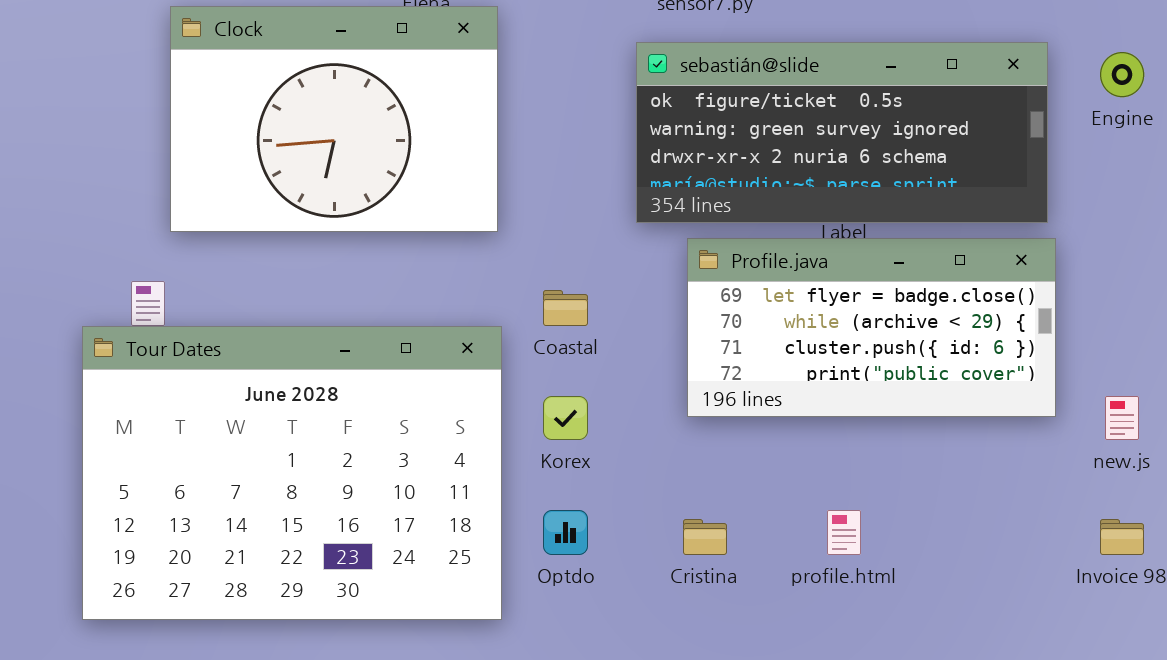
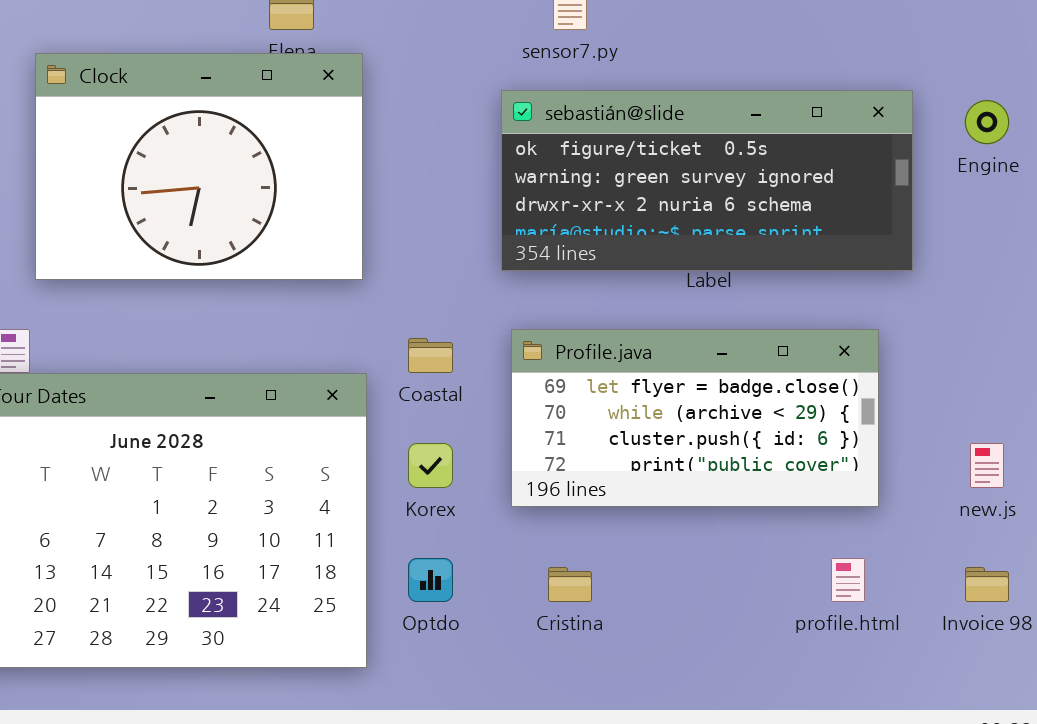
Profile.java: [687,238,1056,417] -> [511,329,879,507], moved
profile.html: [827,510,861,555] -> [831,558,865,602], moved

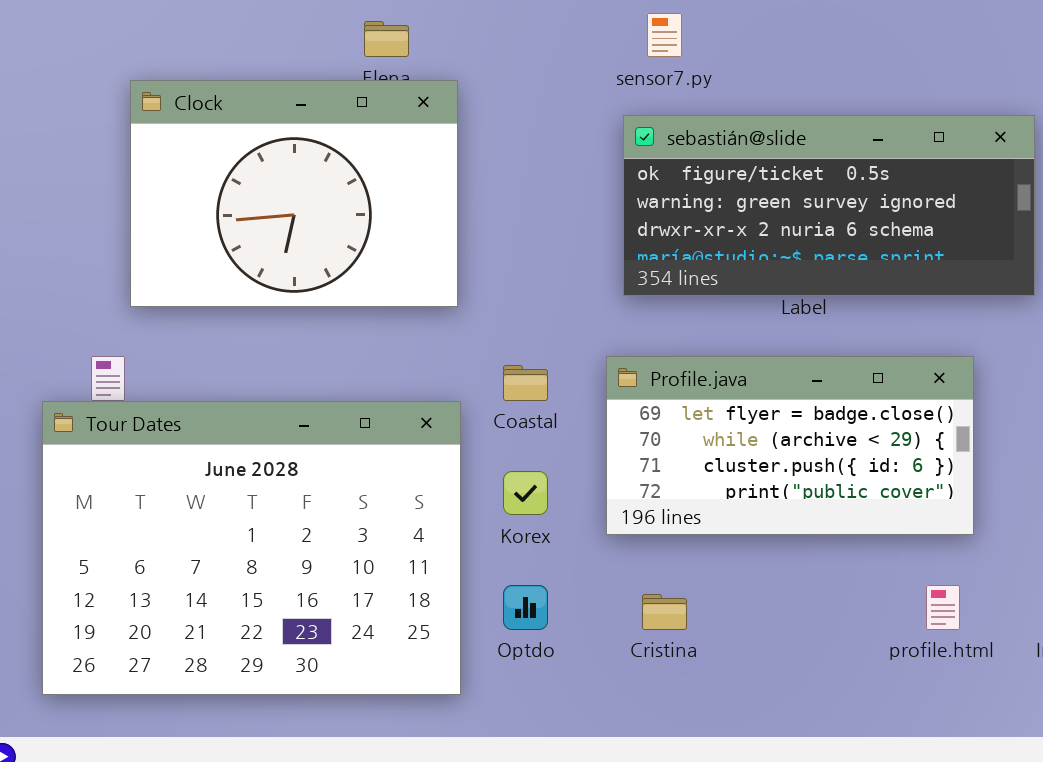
sebastián@slide: [501,90,913,271] -> [623,115,1035,296], moved

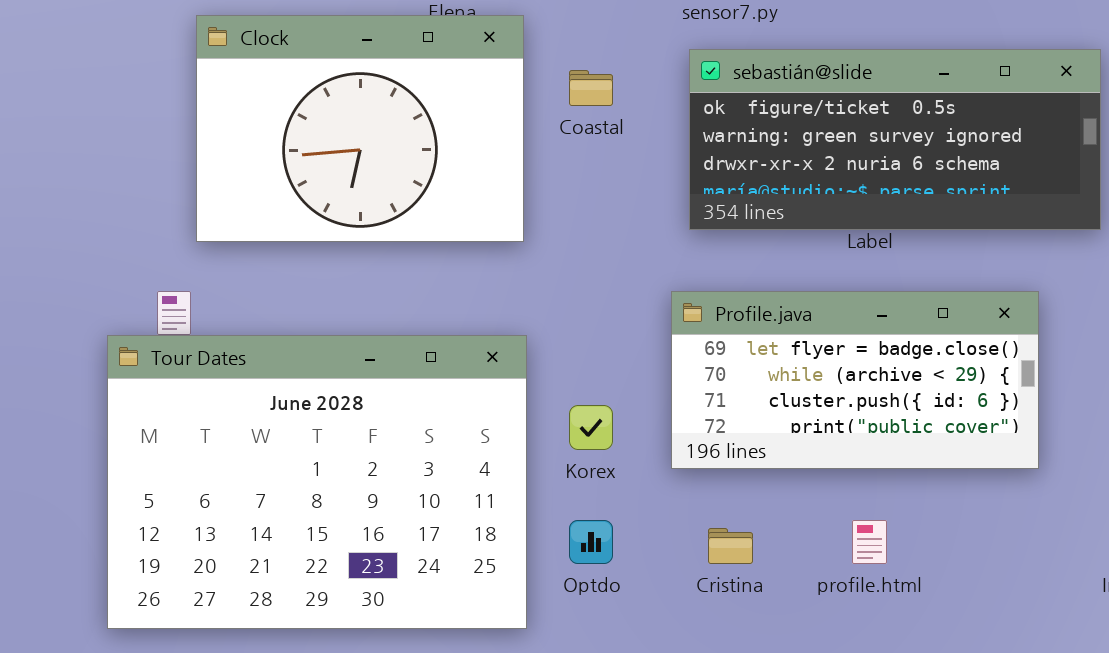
Coastal: [503,365,548,401] -> [569,70,613,106], moved
profile.html: [926,585,960,630] -> [852,520,887,564], moved

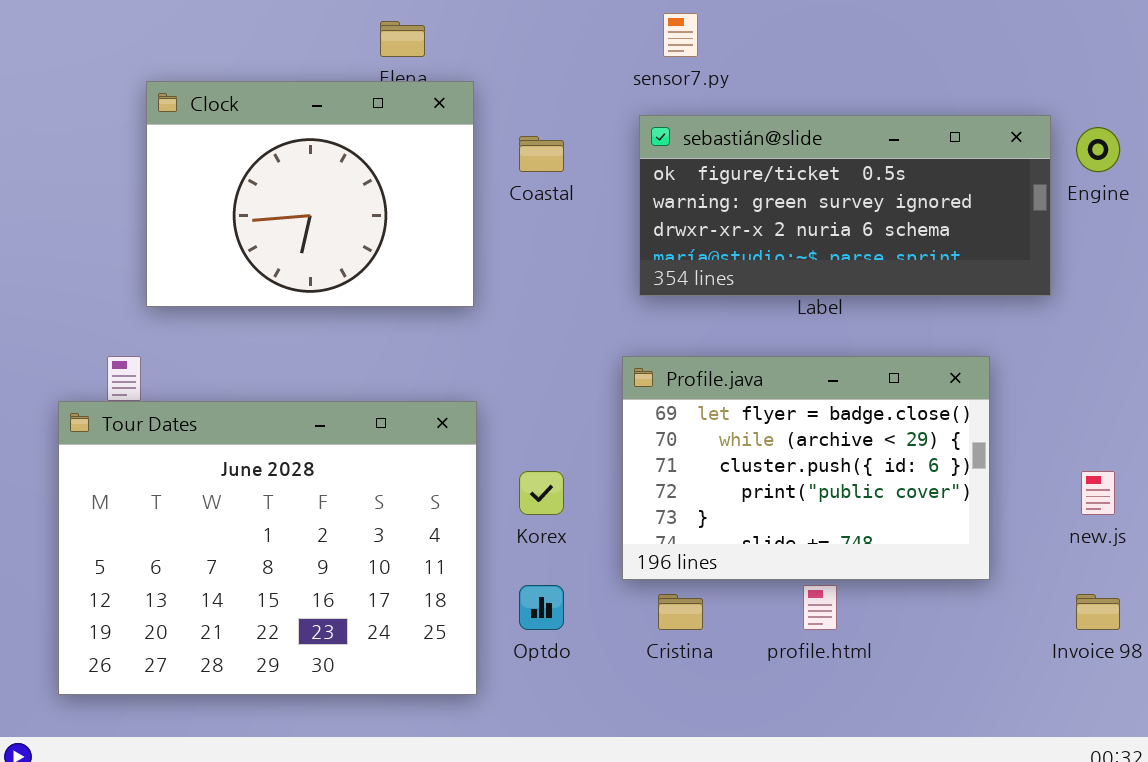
Profile.java: [671,291,1039,469] -> [622,356,990,580], resized

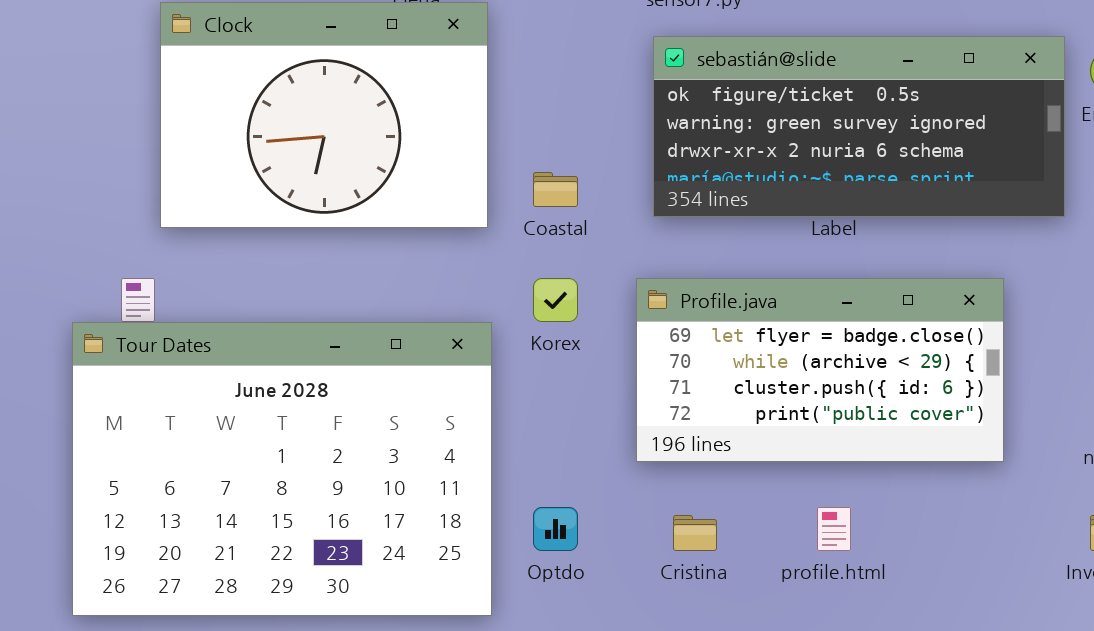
Coastal: [519,136,564,172] -> [533,172,578,207], moved
Profile.java: [622,356,990,580] -> [636,278,1004,462], resized
Korex: [519,471,564,515] -> [533,278,578,322], moved

